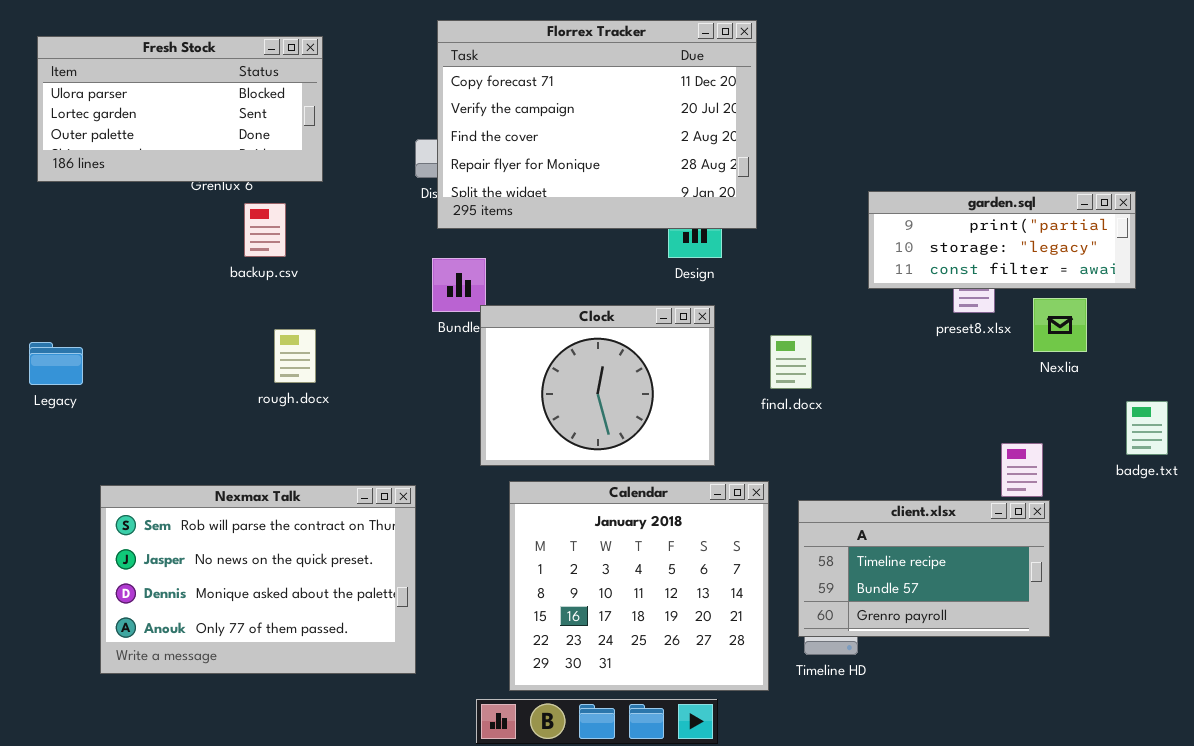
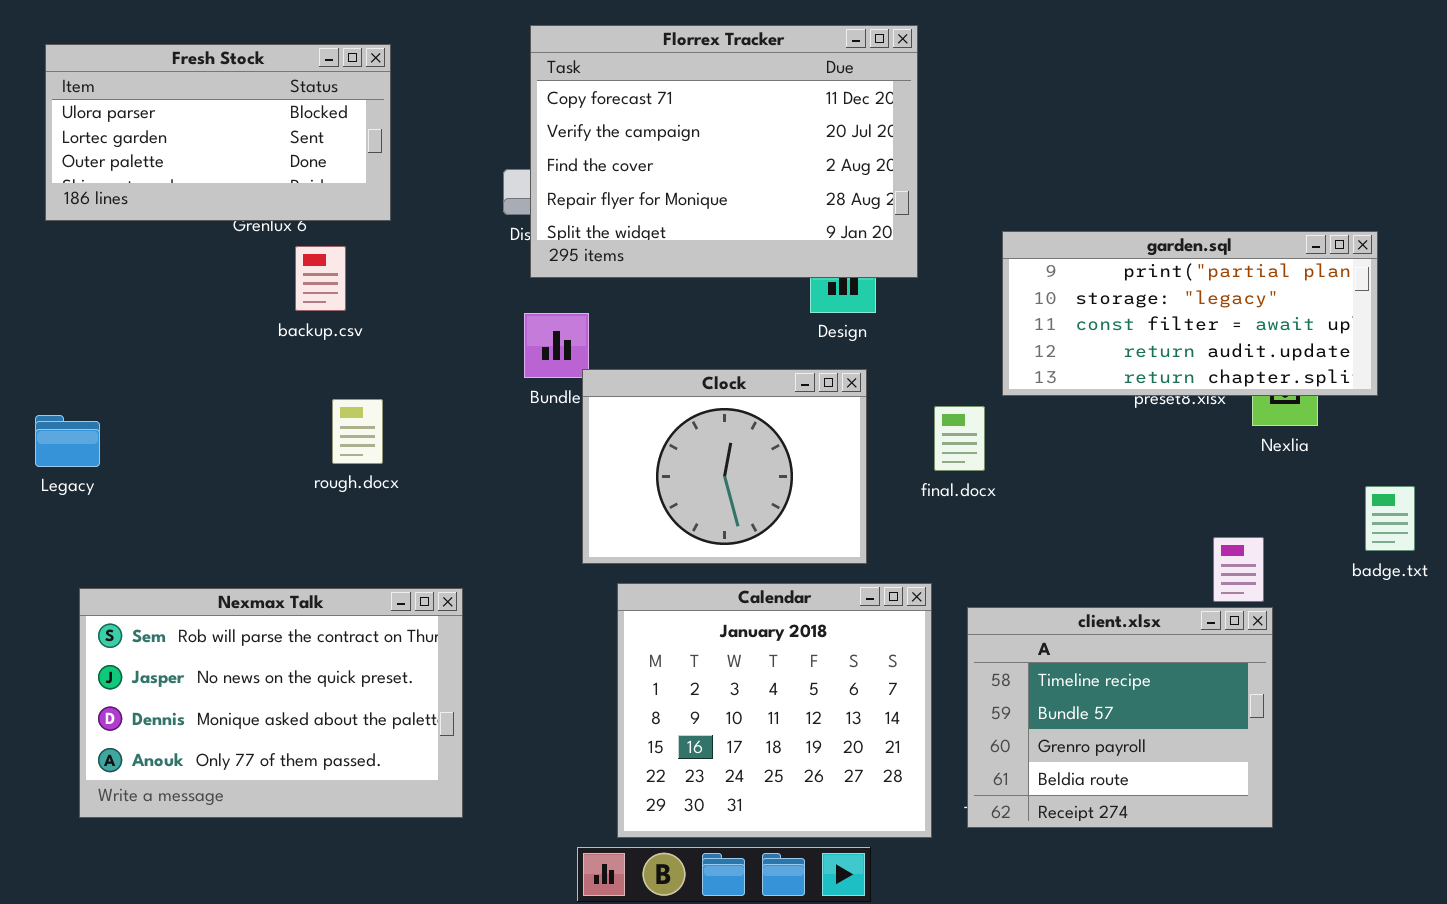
garden.sql: [868,191,1136,289] -> [1002,231,1378,396], resized
Nexmax Talk: [100,485,416,674] -> [79,588,463,818], moved
client.xlsx: [798,500,1050,637] -> [967,607,1273,828], resized

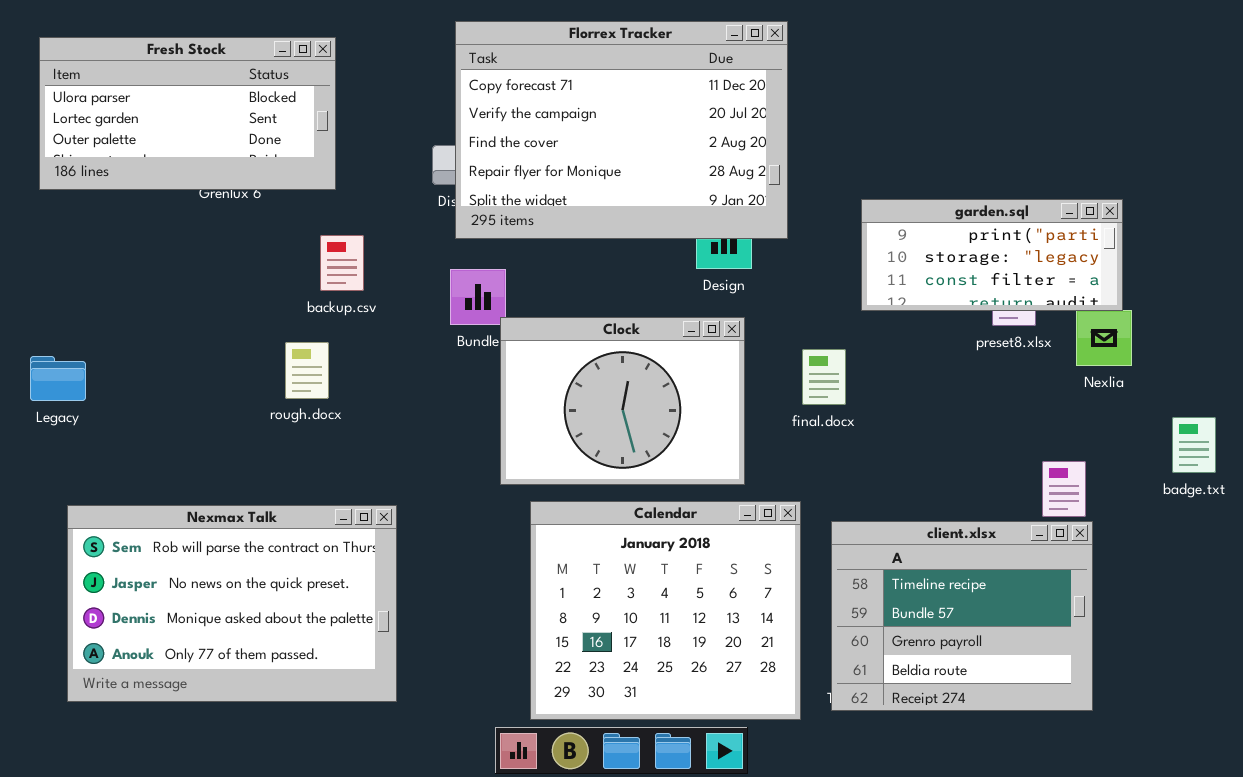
garden.sql: [1002,231,1378,396] -> [861,199,1123,311], resized
backup.csv: [295,246,346,311] -> [320,235,364,291], moved

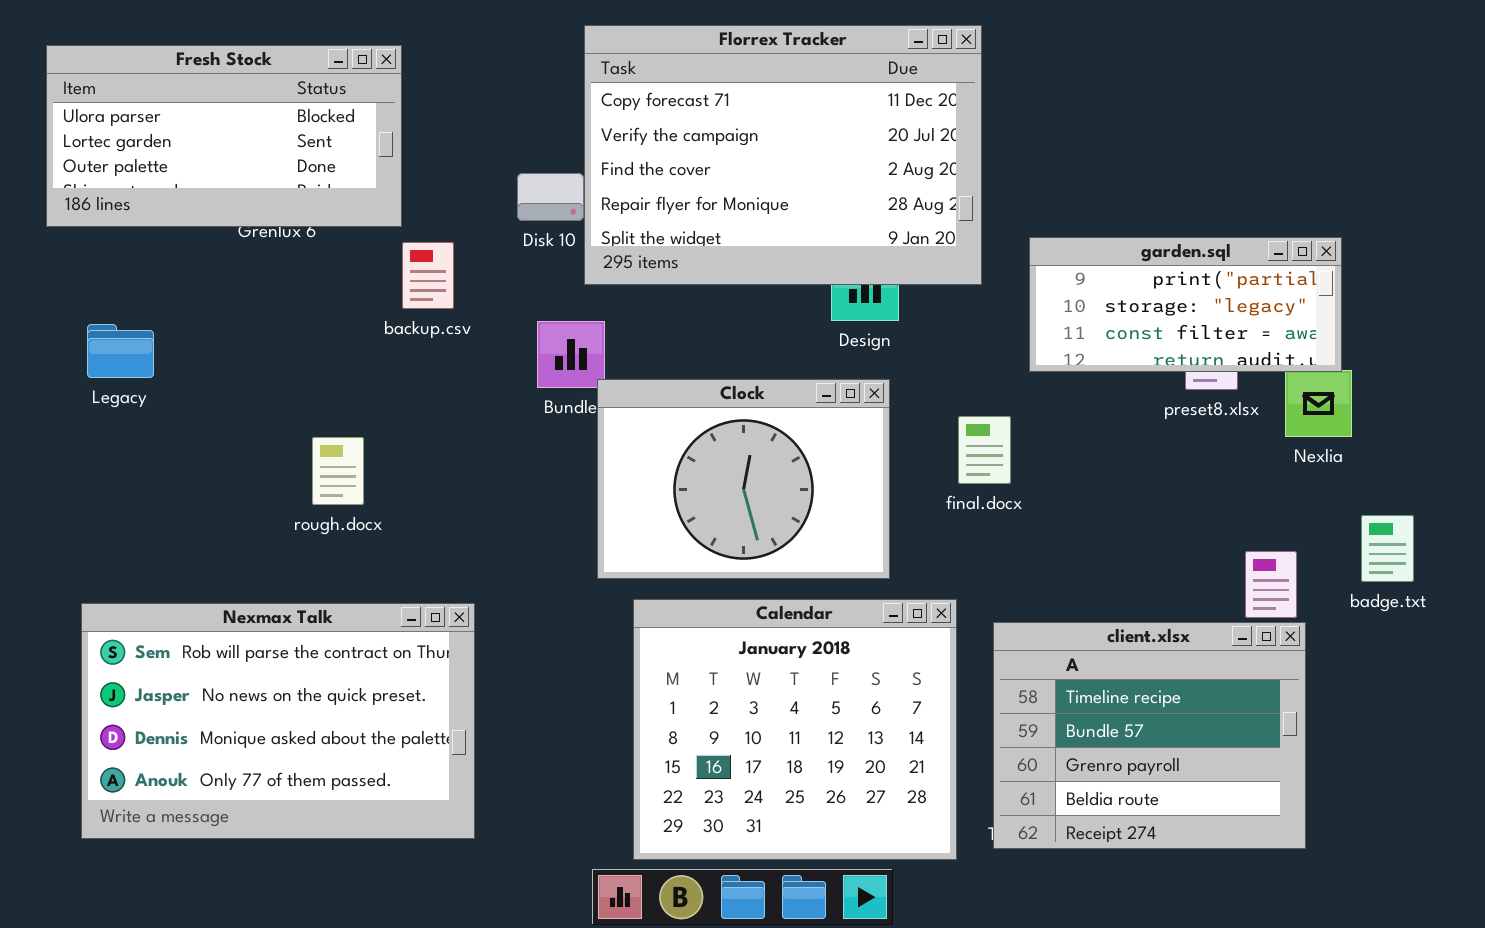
Florrex Tracker: [455,21,788,239] -> [584,25,982,285], moved
backup.csv: [320,235,364,291] -> [402,242,454,309], moved
rough.docx: [285,342,329,399] -> [312,437,364,505], moved
Legacy: [30,356,86,401] -> [87,324,154,378], moved
badge.txt: [1172,417,1216,473] -> [1361,515,1414,582], moved

